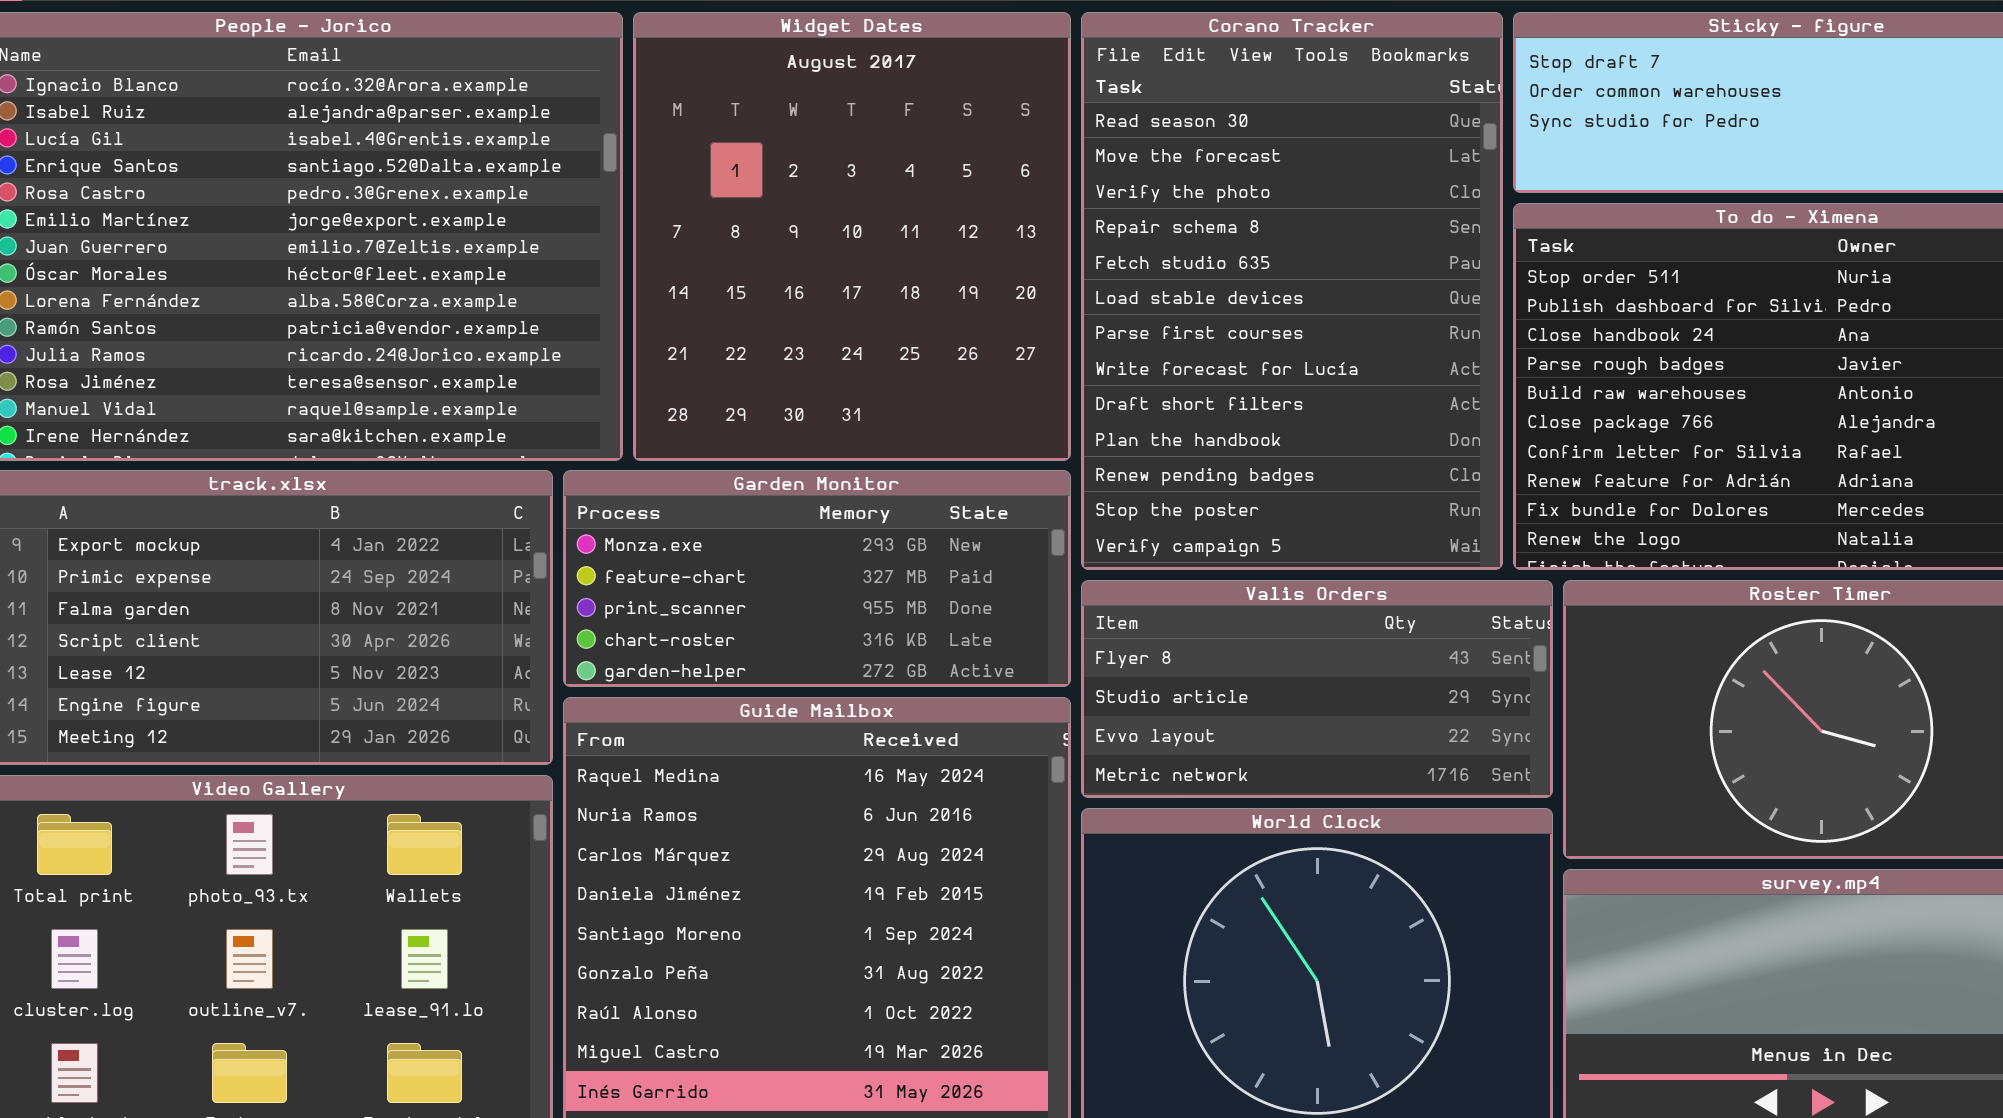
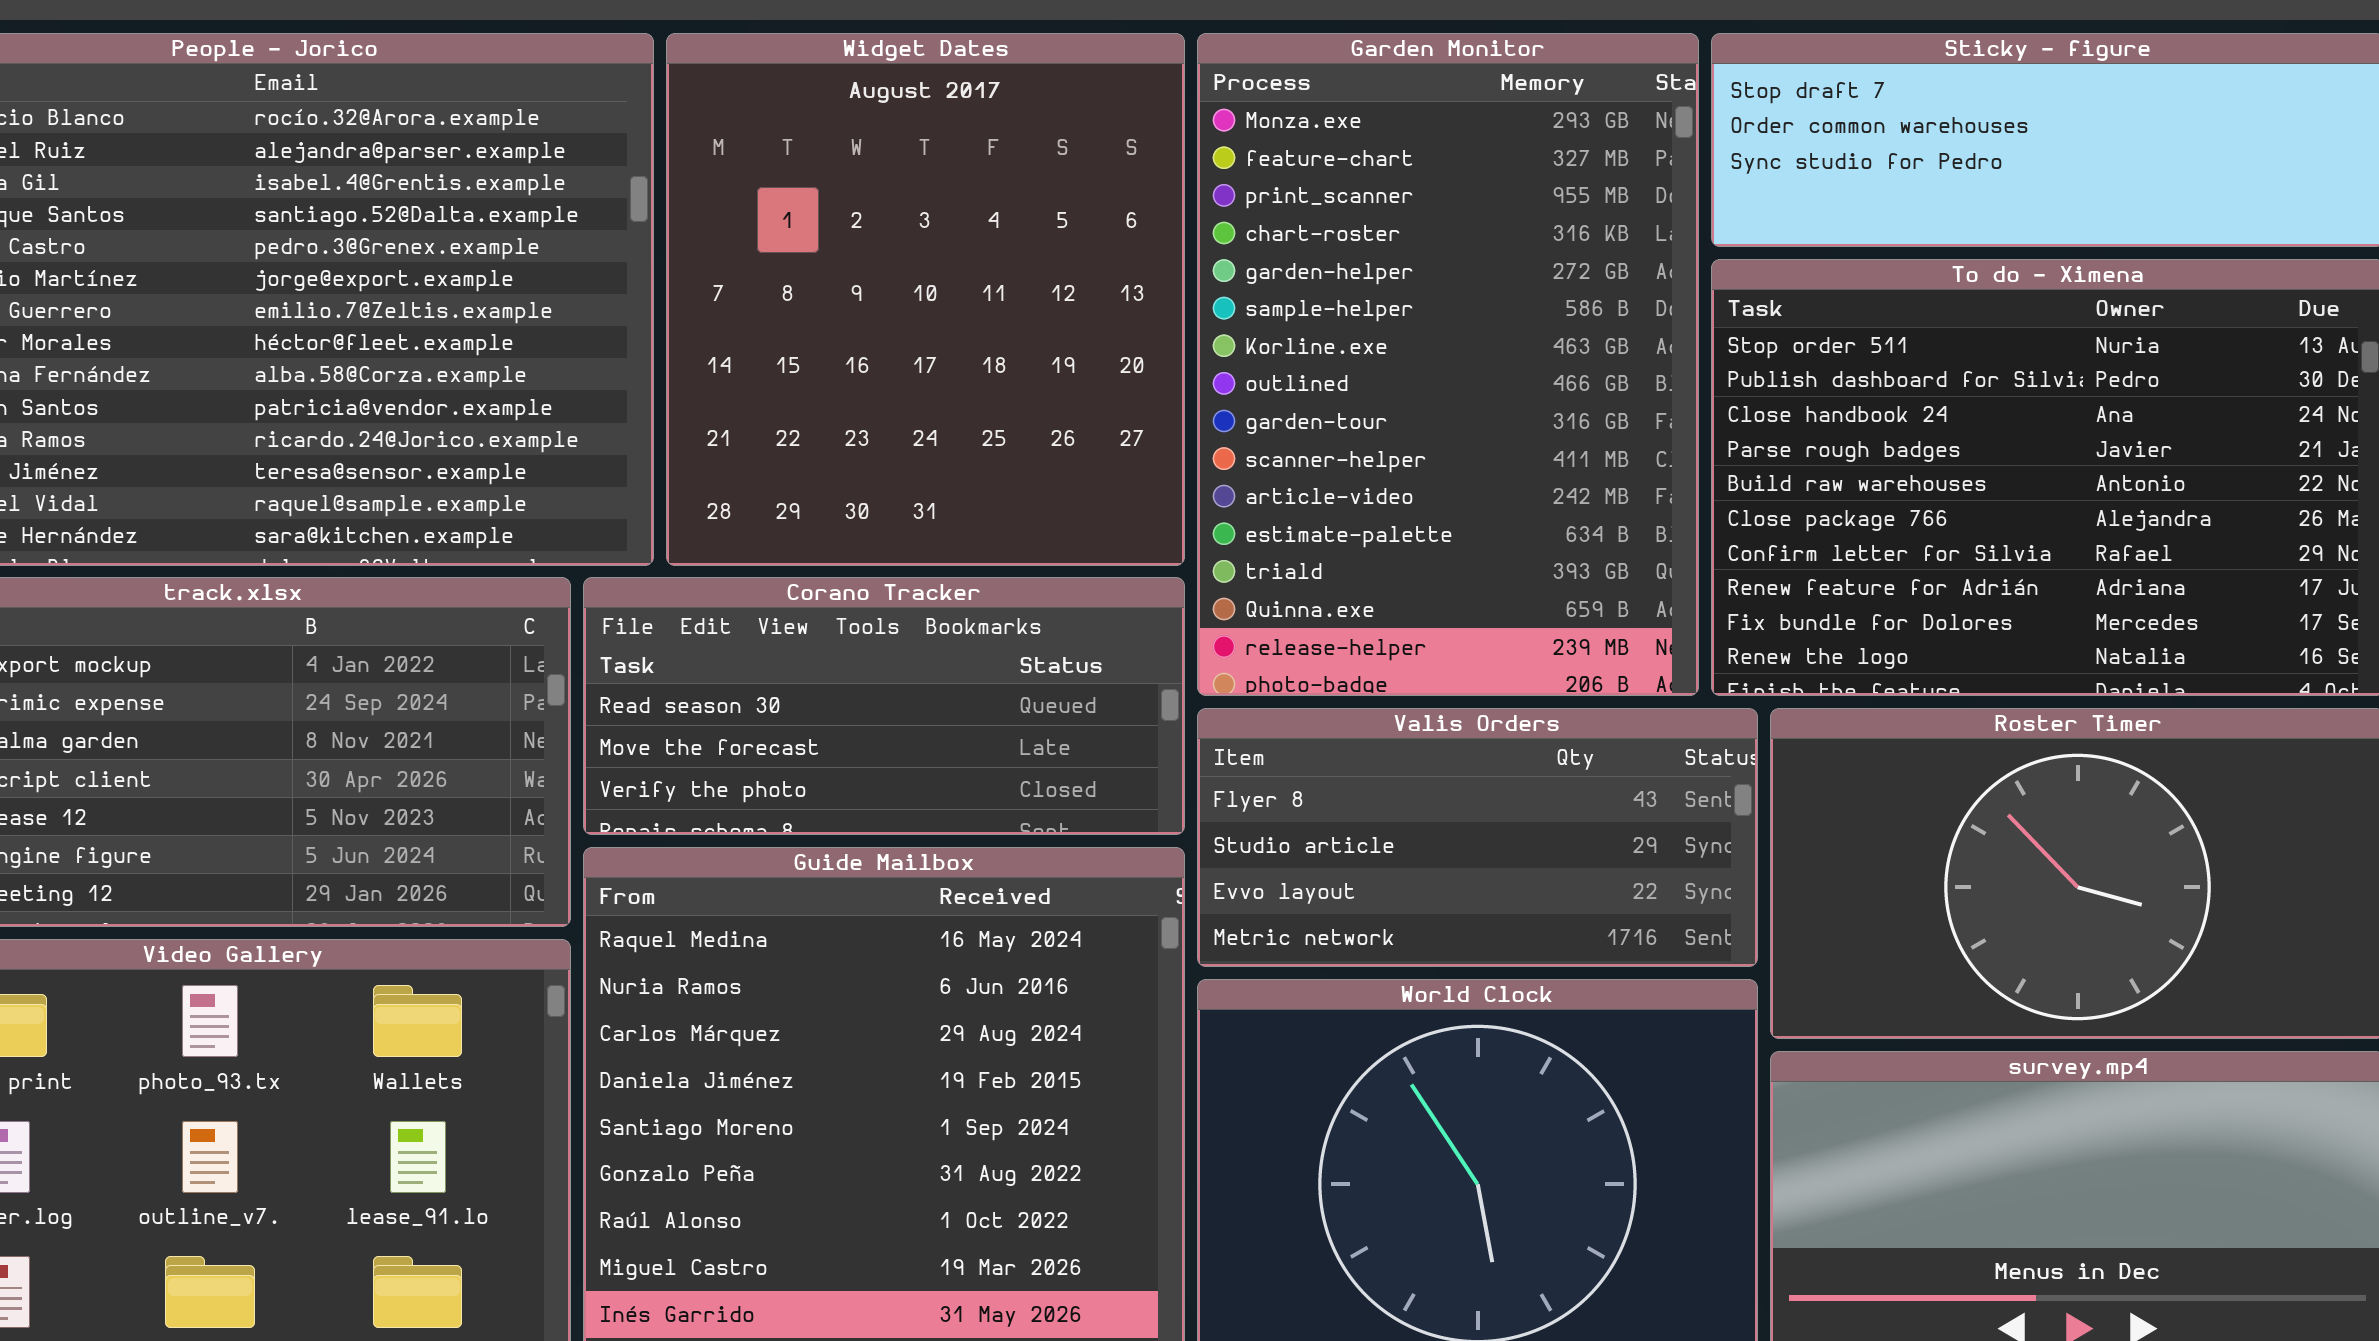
Corano Tracker: [1081,12,1503,570] -> [583,577,1185,835], moved, resized
Garden Monitor: [563,470,1071,687] -> [1197,33,1699,696], moved, resized

